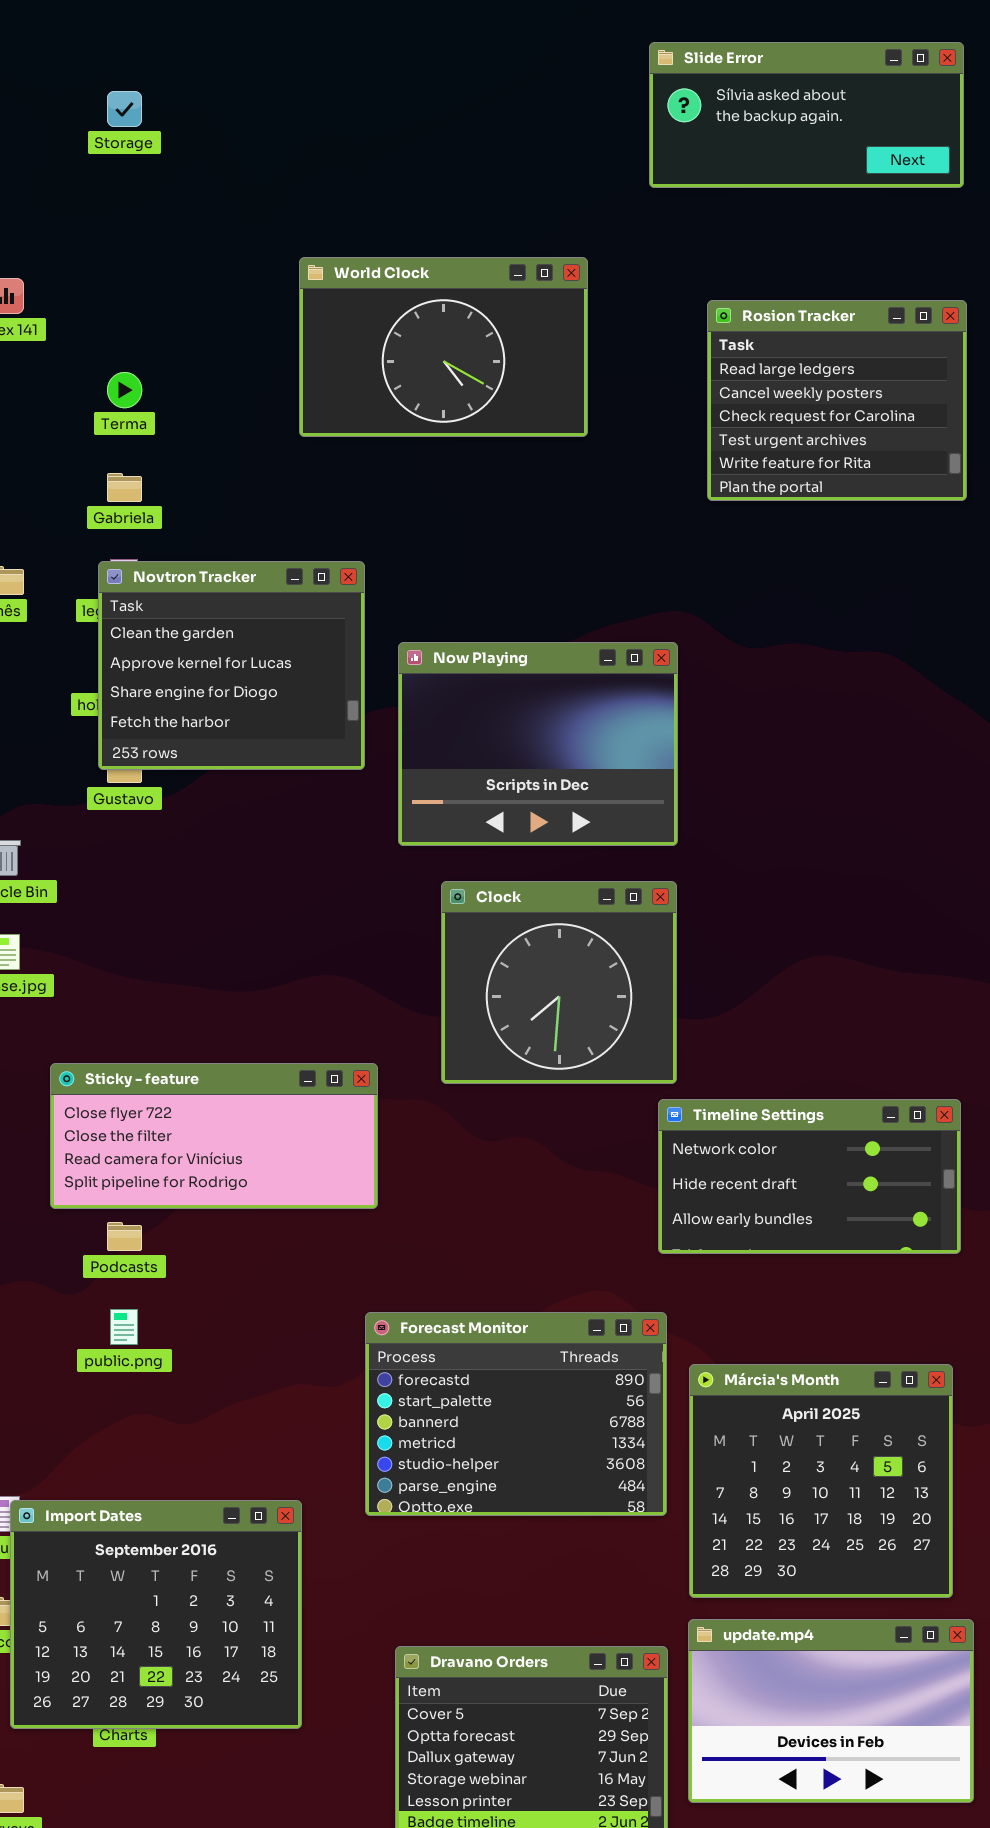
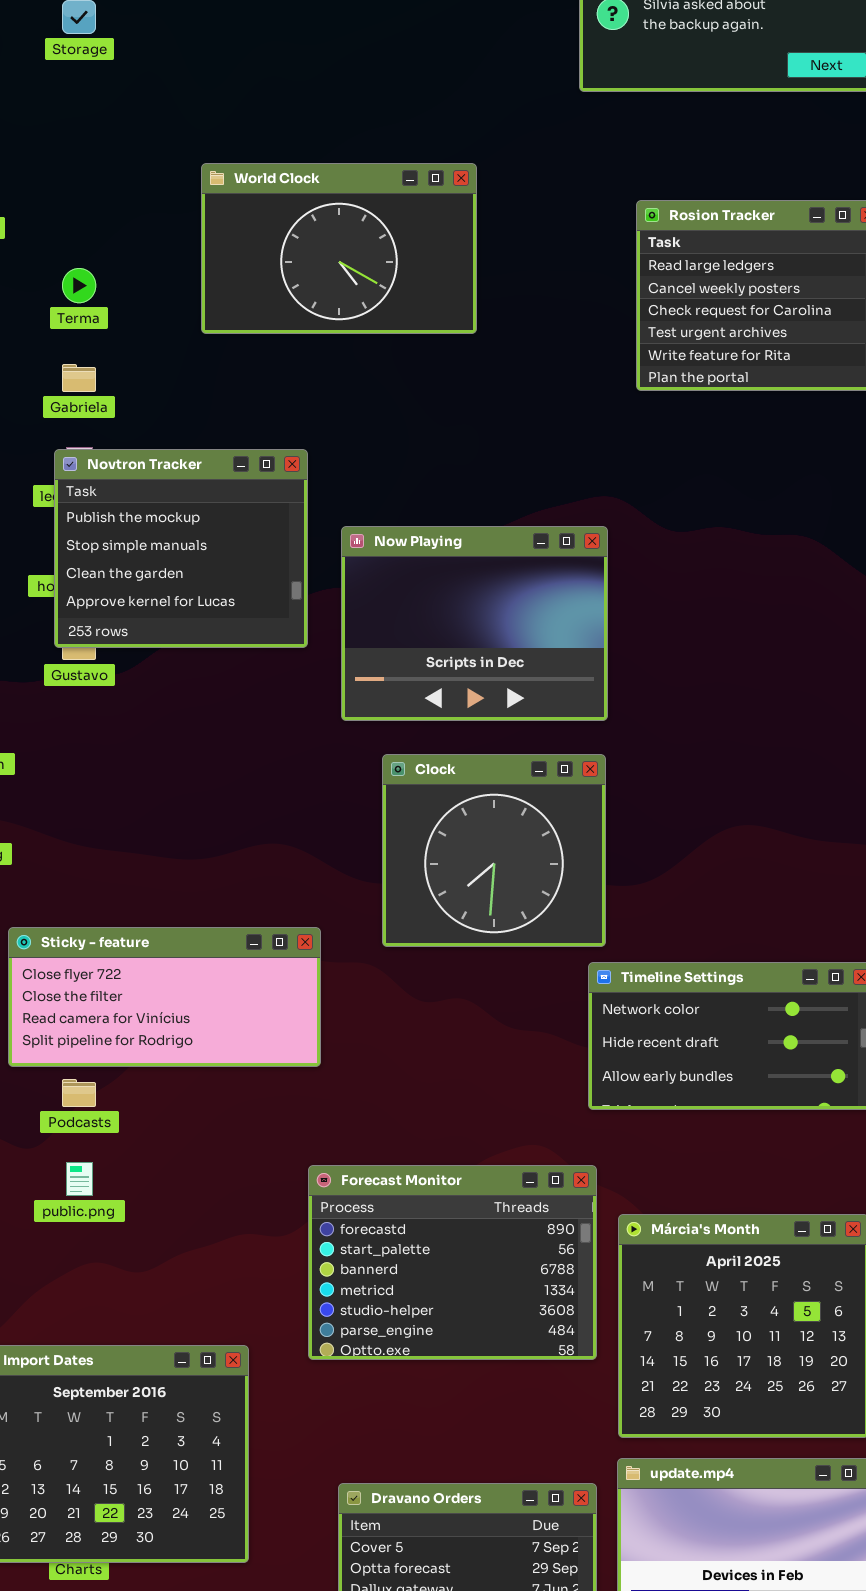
World Clock: [299,257,588,437] -> [201,163,477,334], moved
Novtron Tracker: [98,561,365,770] -> [54,449,308,648], scrolled up 2 rows

